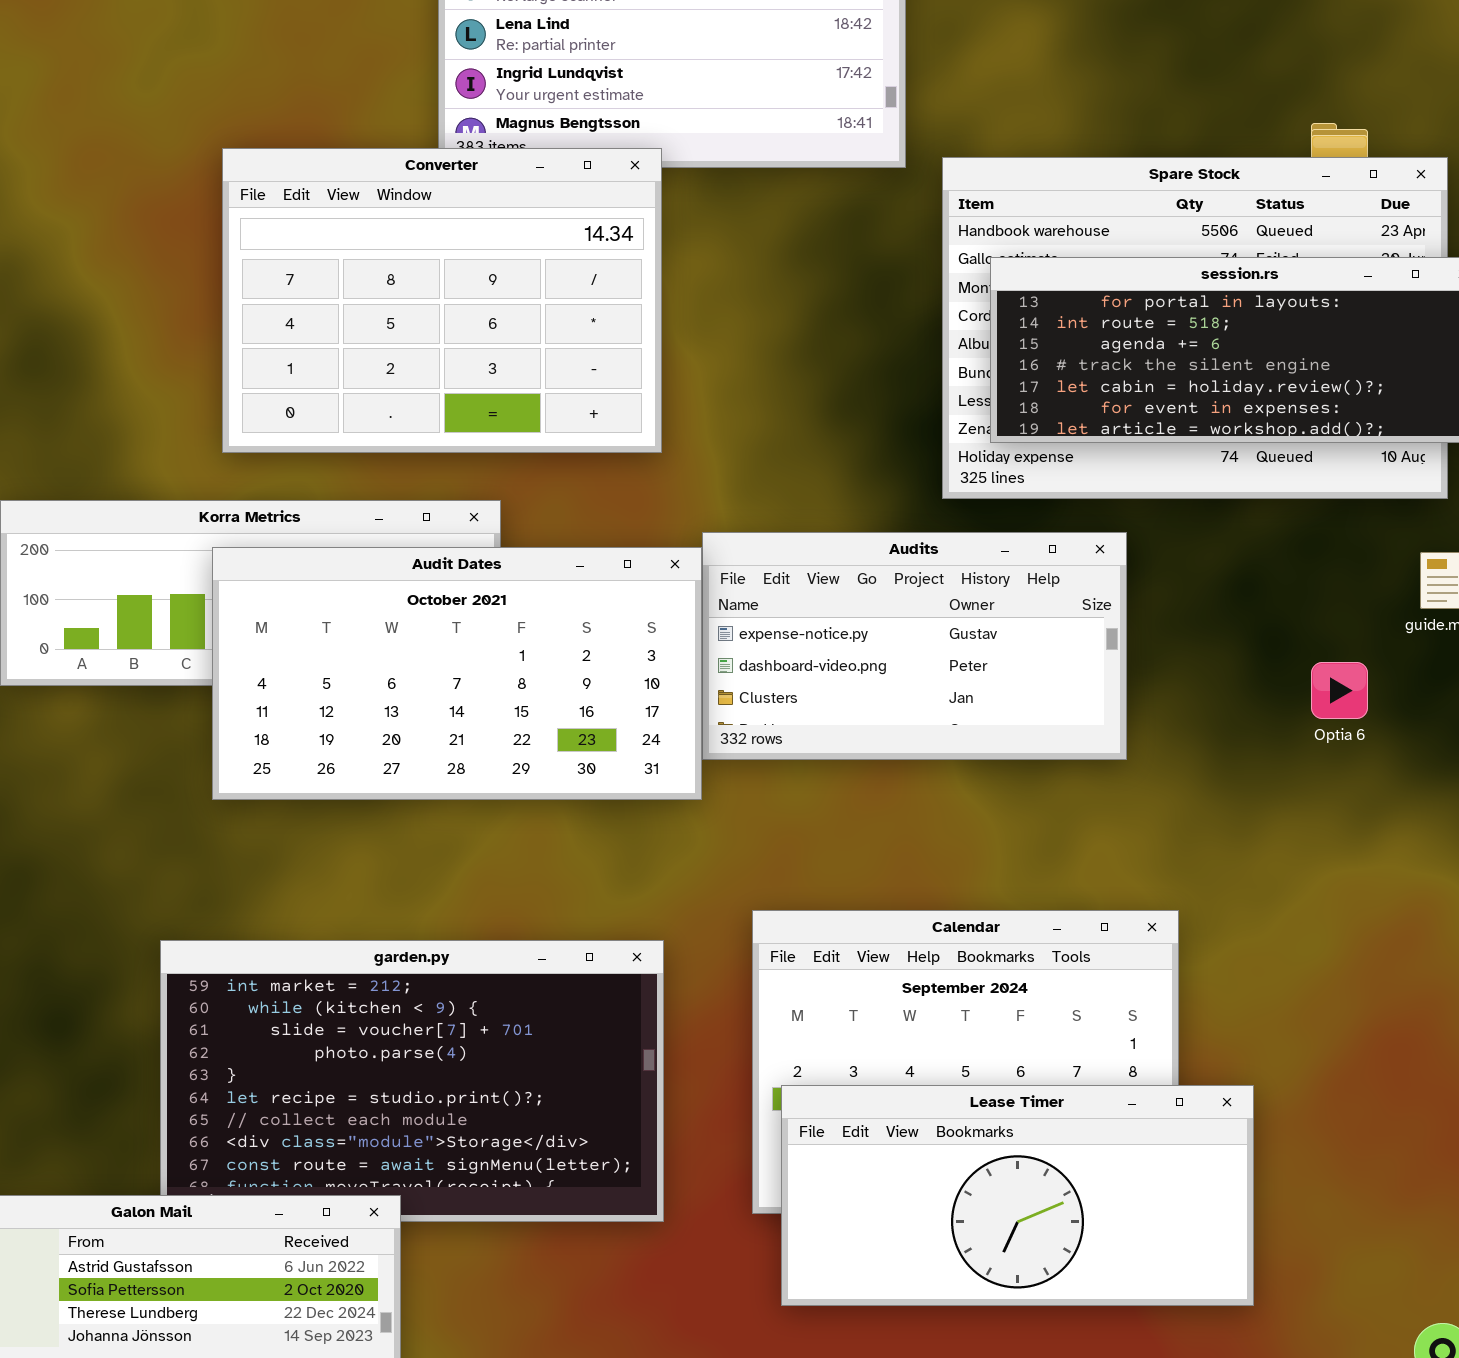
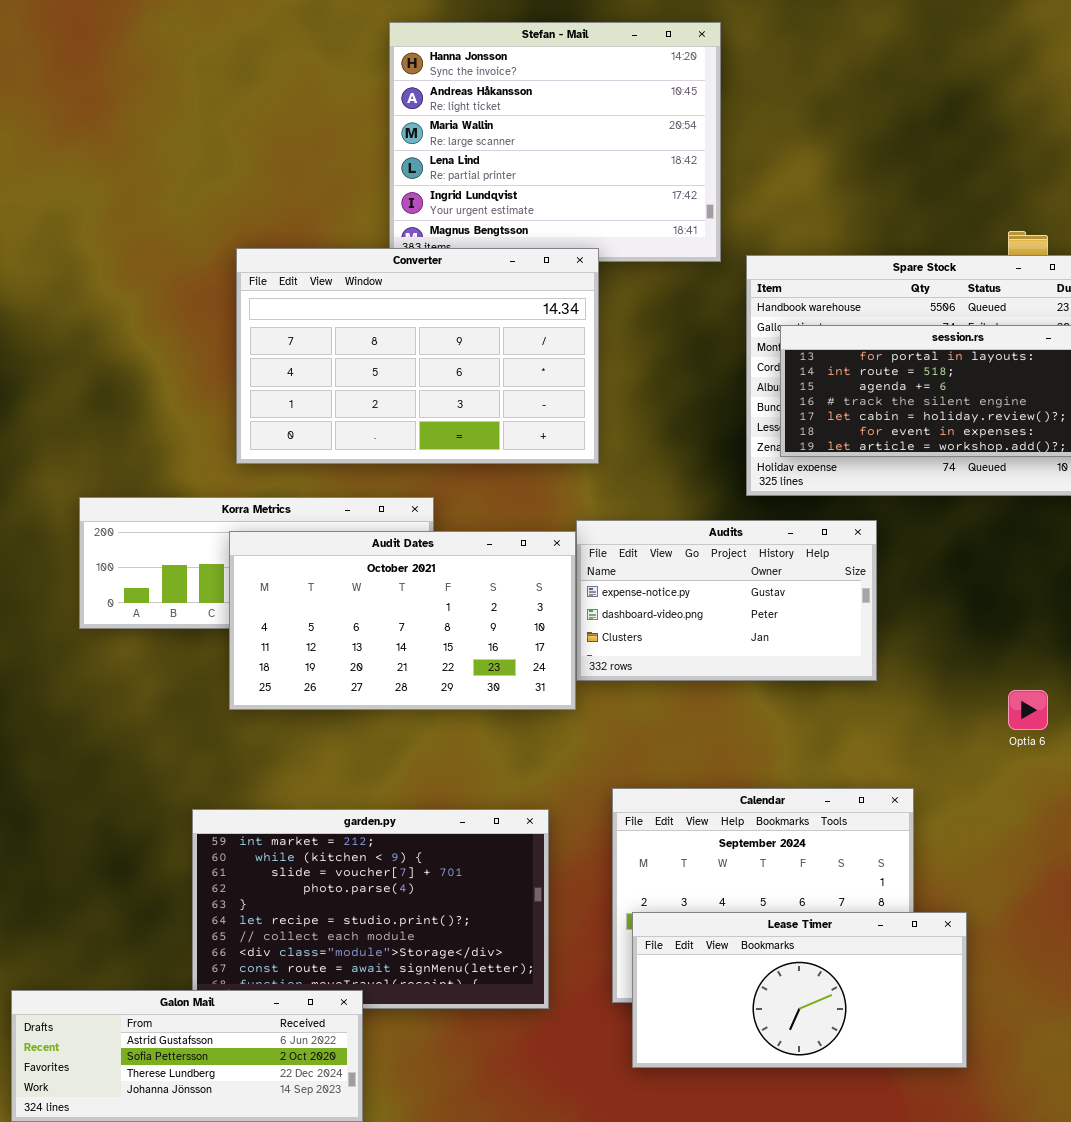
Converter: [222,148,662,453] -> [236,248,599,464], resized
Optia 6: [1311,662,1368,719] -> [1008,690,1048,730], moved

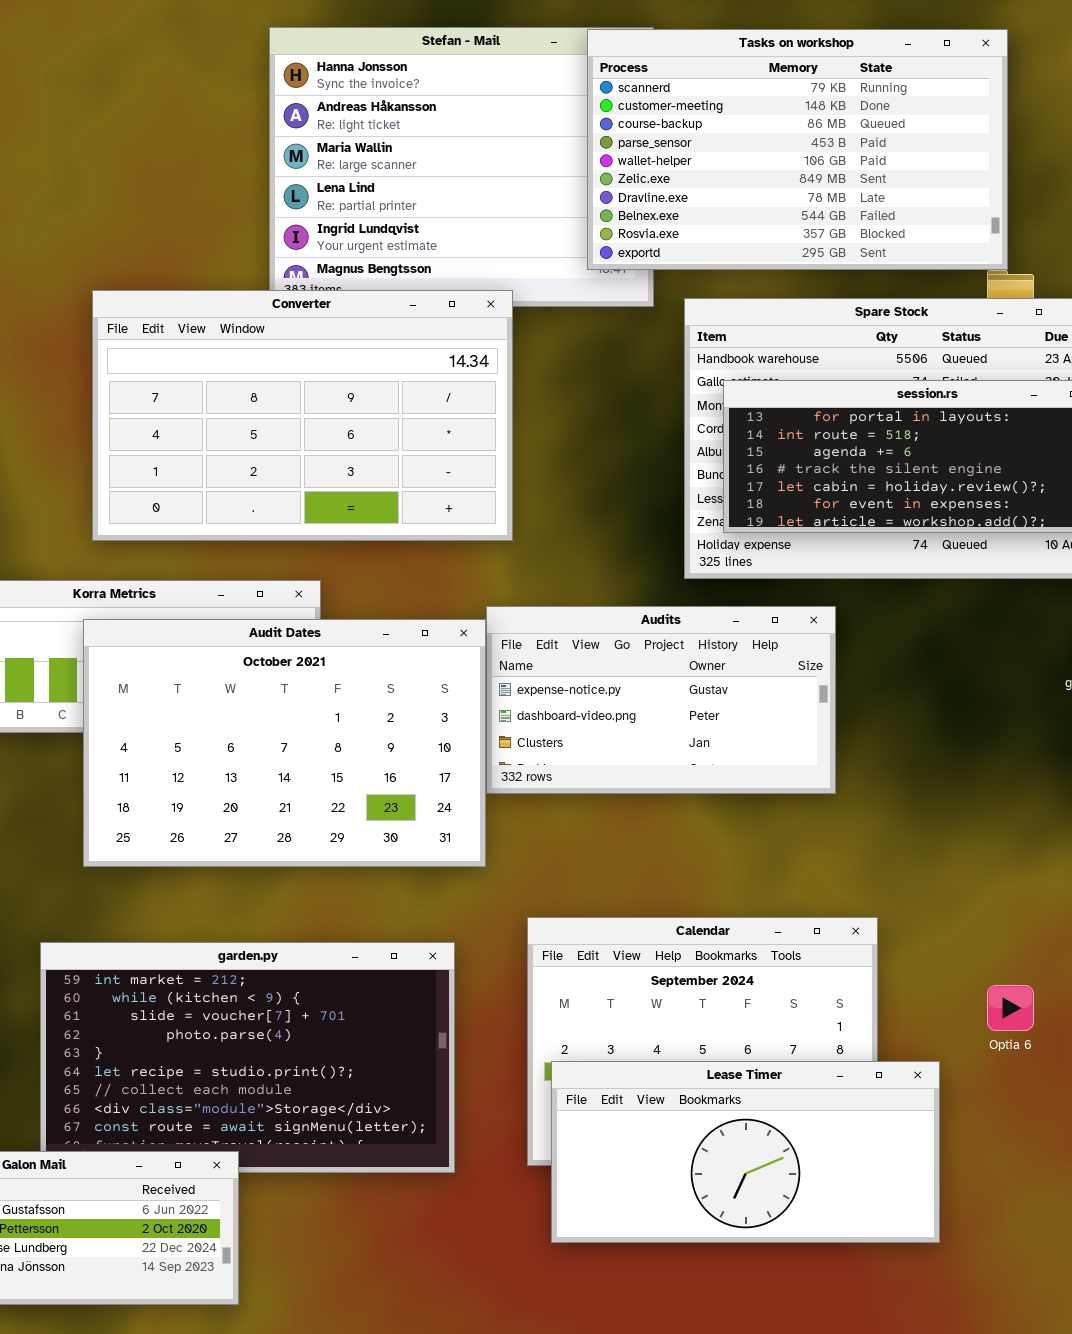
Tasks on workshop: none -> [587,29,1008,270], opened
Audit Dates: [229,531,576,710] -> [83,619,486,867], resized
Optia 6: [1008,690,1048,730] -> [987,985,1034,1031], moved

